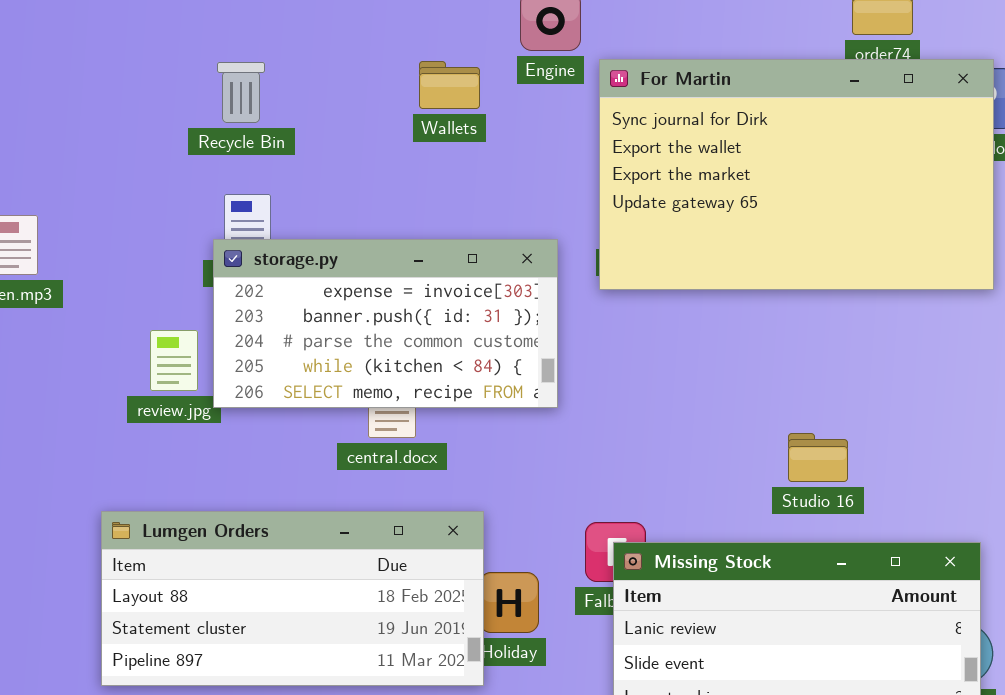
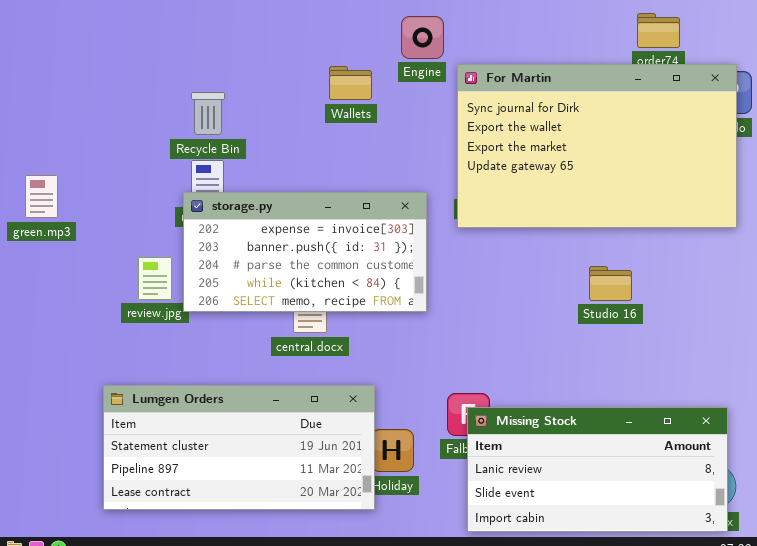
Recycle Bin: [217,62,265,123] -> [191,92,225,135], moved
Studio 16: [788,433,848,482] -> [589,266,632,301], moved
Lumgen Orders: [101,511,484,686] -> [103,385,375,510], scrolled down 1 row

